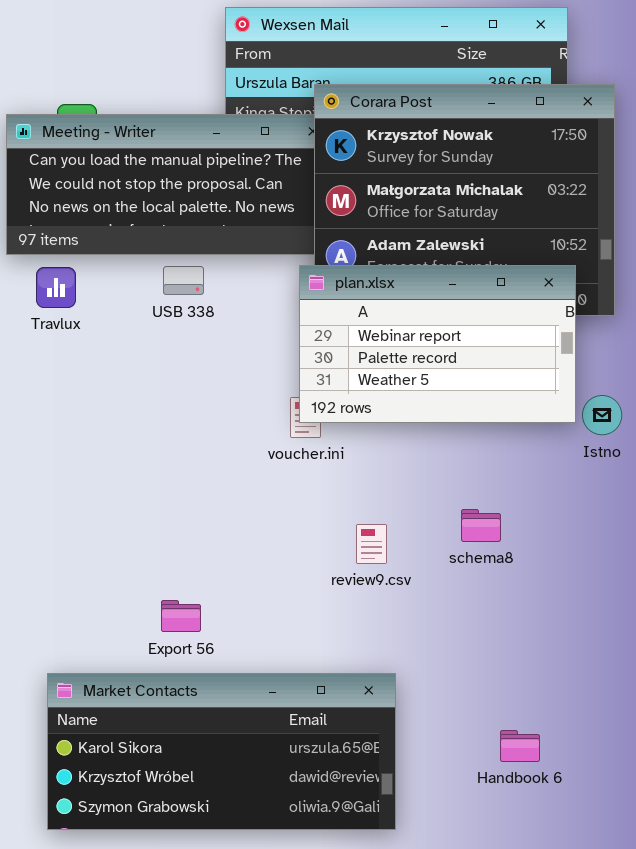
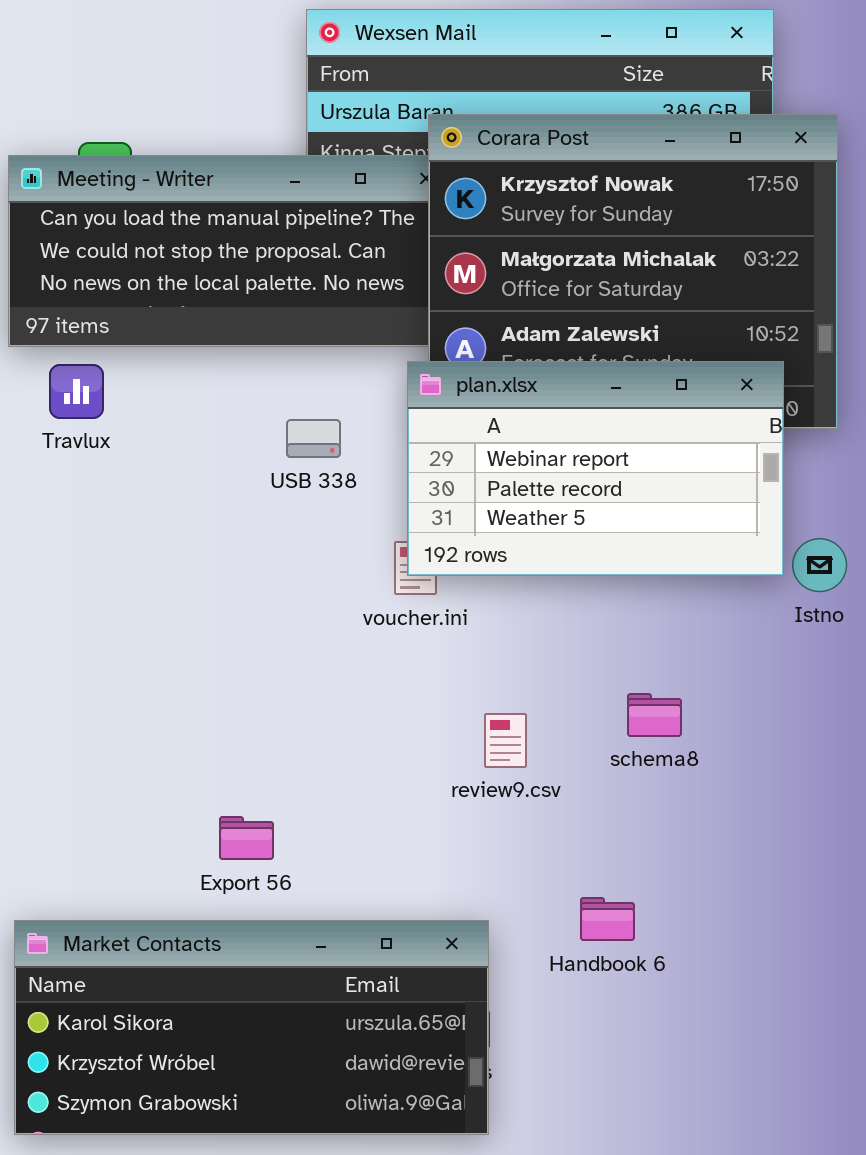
USB 338: [163,266,204,295] -> [286,419,341,458], moved
Market Contacts: [47,673,396,830] -> [14,920,489,1135], moved
Handbook 6: [500,730,540,762] -> [580,897,635,941], moved

